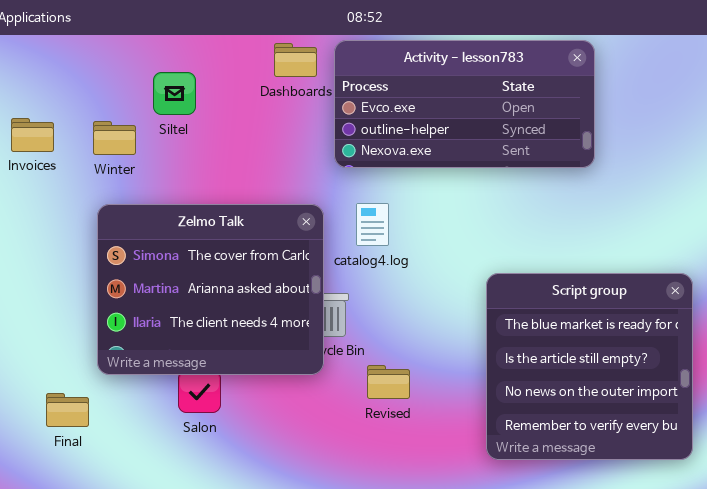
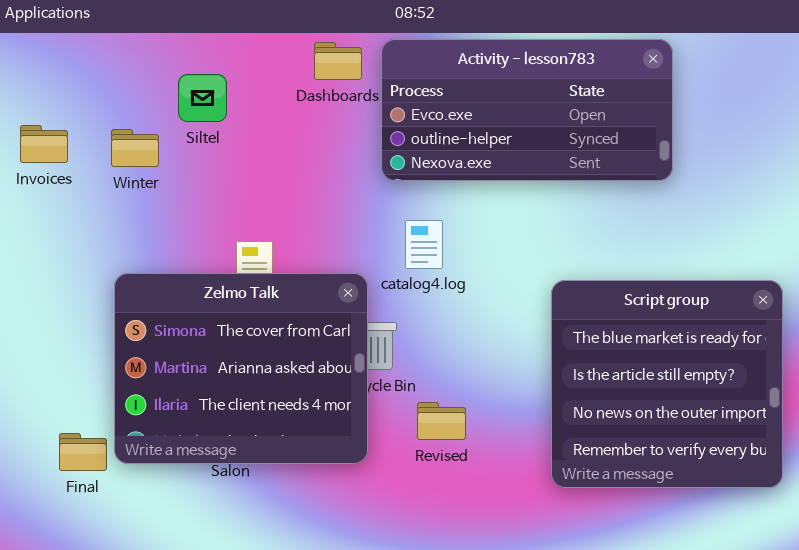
Zelmo Talk: [97,204,324,375] -> [114,273,368,464], moved
Script group: [486,273,693,460] -> [551,280,783,488], moved

